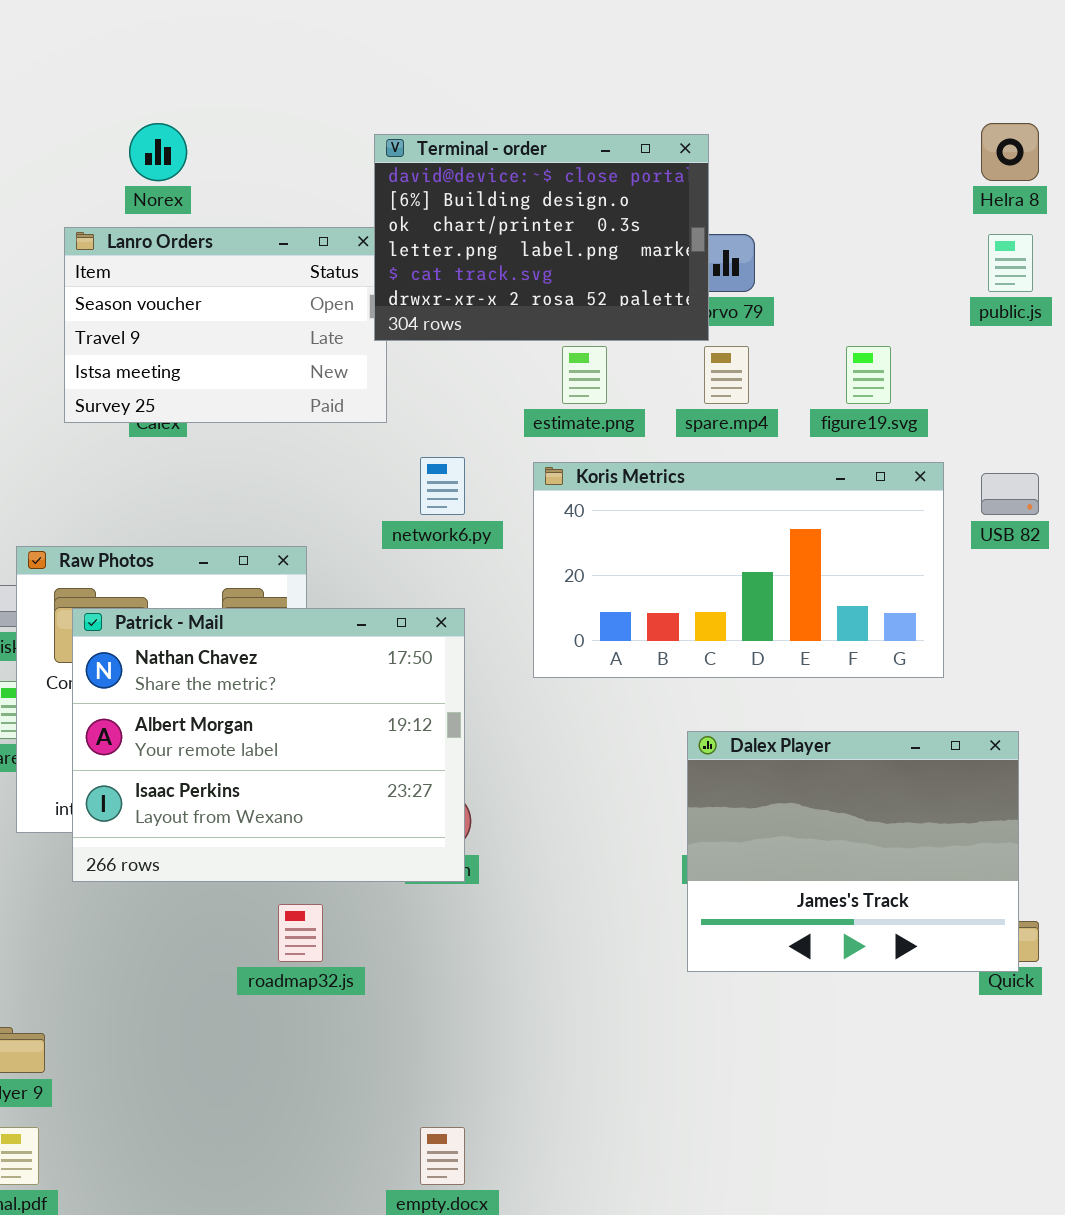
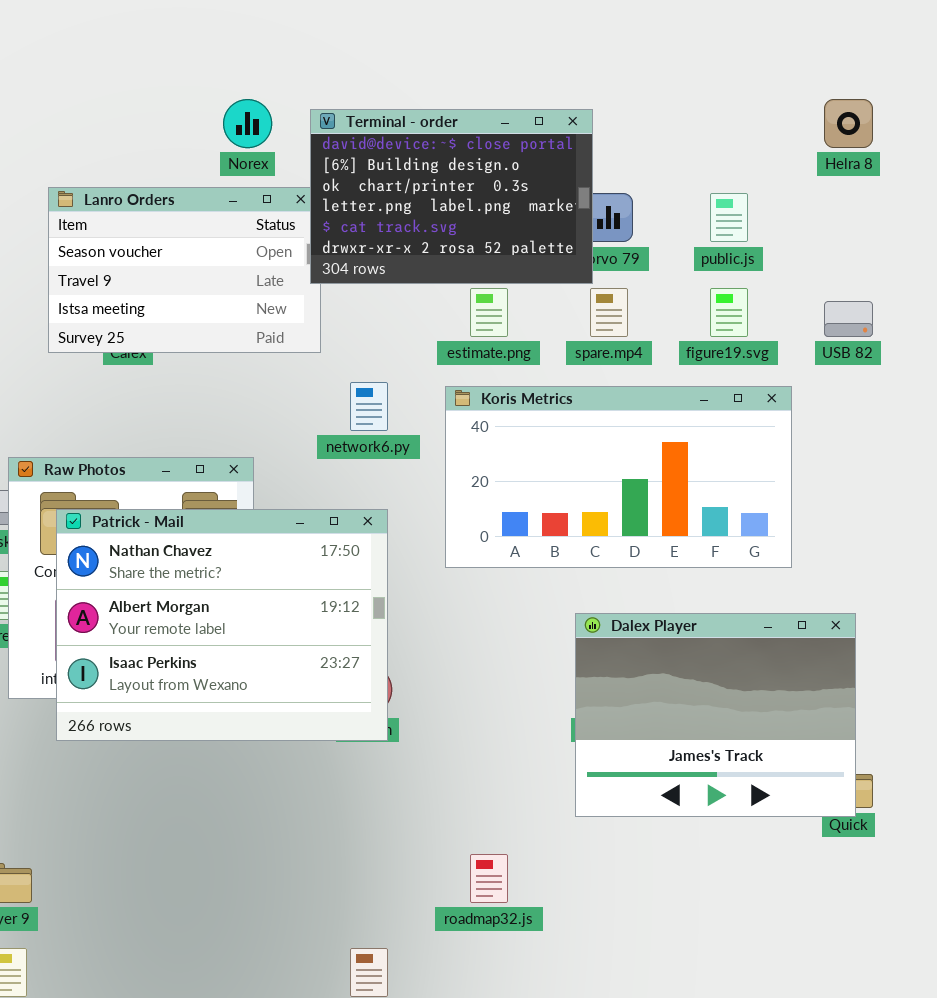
Norex: [129,123,187,181] -> [223,99,272,148], moved
public.js: [988,234,1033,292] -> [710,193,748,242], moved
USB 82: [981,473,1039,515] -> [824,301,873,337], moved
roadmap32.js: [278,904,323,962] -> [470,854,508,903], moved

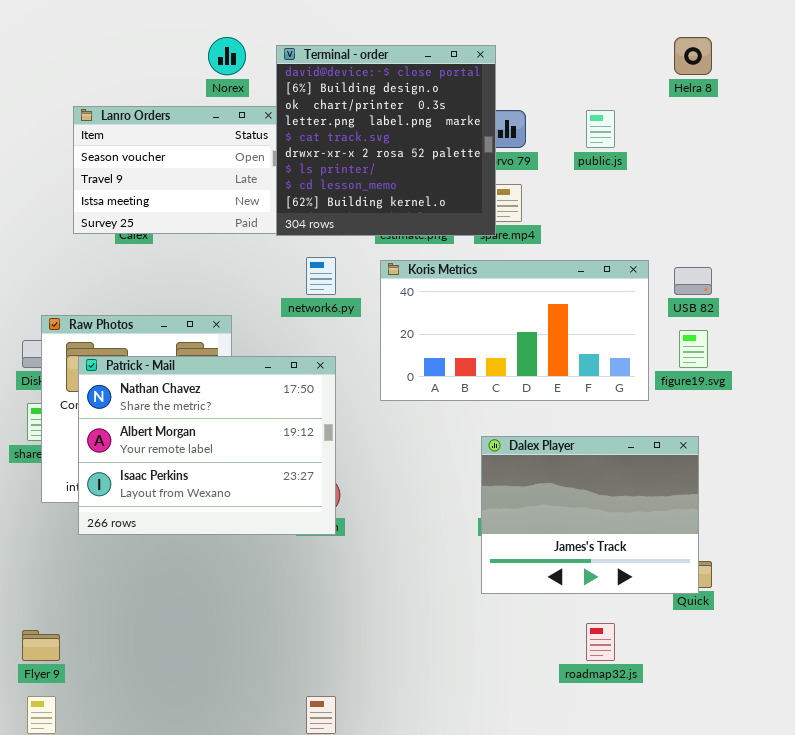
Terminal - order: [310,109,593,284] -> [276,45,496,236], resized
figure19.svg: [710,288,748,337] -> [679,330,708,368], moved
USB 82: [824,301,873,337] -> [674,267,712,295], moved
roadmap32.js: [470,854,508,903] -> [586,623,615,661], moved

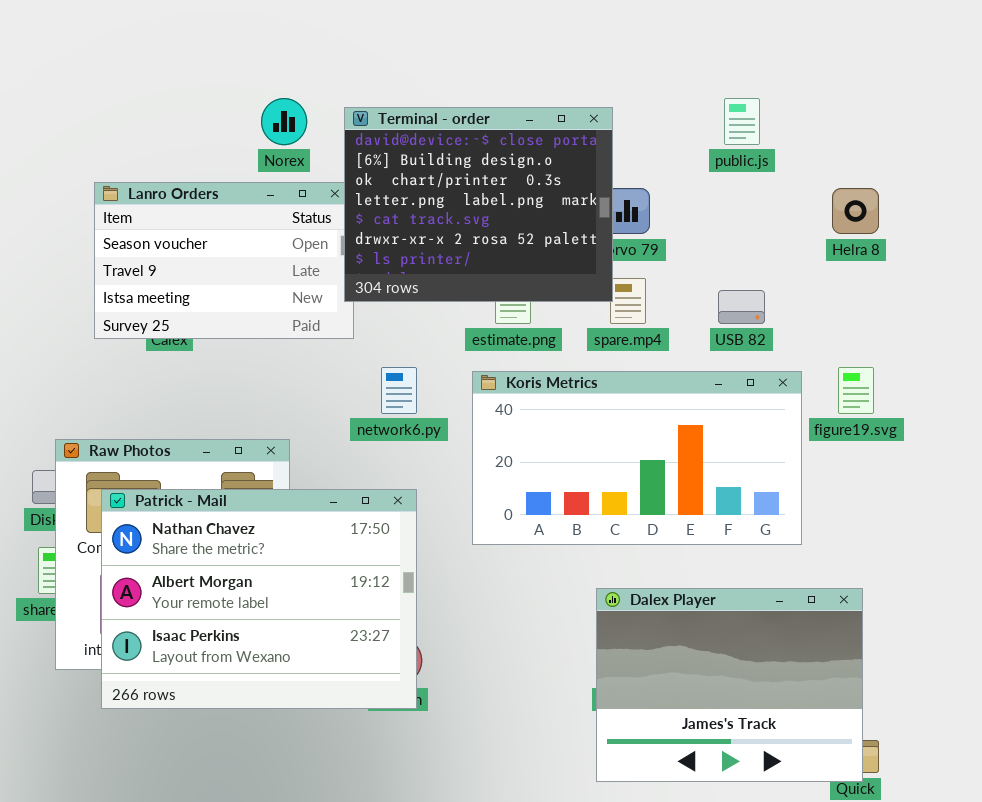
Helra 8: [674,37,712,75] -> [832,188,879,234], moved
Terminal - order: [276,45,496,236] -> [344,107,613,302], resized
public.js: [586,110,615,148] -> [724,98,760,145], moved
USB 82: [674,267,712,295] -> [718,290,765,324], moved
figure19.svg: [679,330,708,368] -> [838,367,874,414], moved

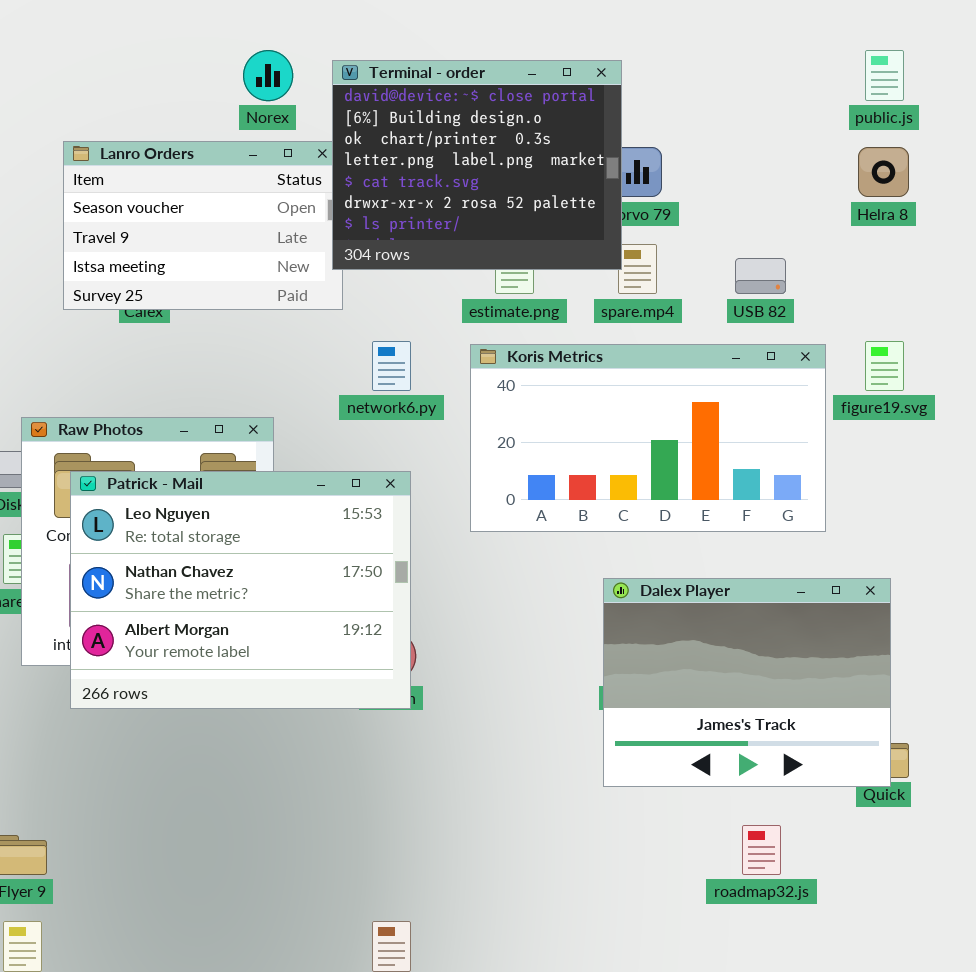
public.js: [724,98,760,145] -> [865,50,904,101], moved
Patrick - Mail: [101,489,417,709] -> [70,471,411,709], scrolled up 1 row

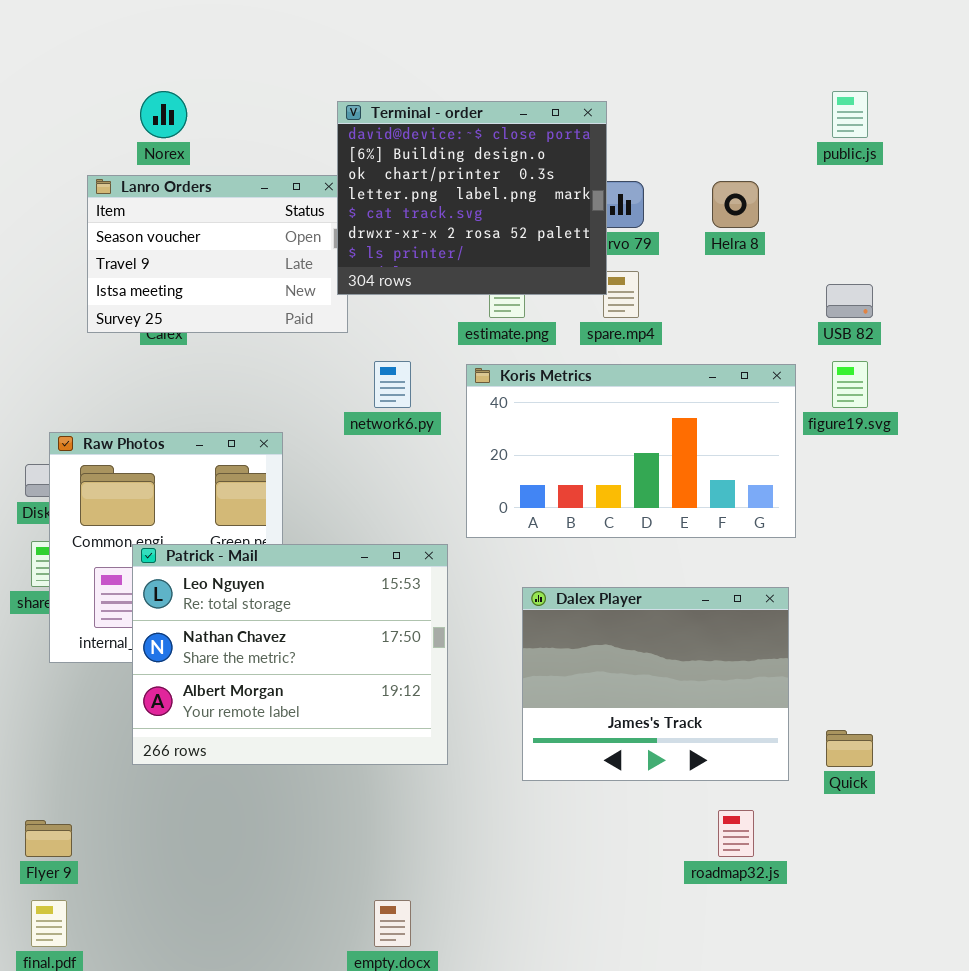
Norex: [243,50,293,101] -> [140,91,187,138], moved
Helra 8: [858,147,909,197] -> [712,181,759,228], moved
USB 82: [735,258,786,294] -> [826,284,873,318], moved
Patrick - Mail: [70,471,411,709] -> [132,544,448,765], moved
Dalex Player: [603,578,891,787] -> [522,587,789,781], moved

